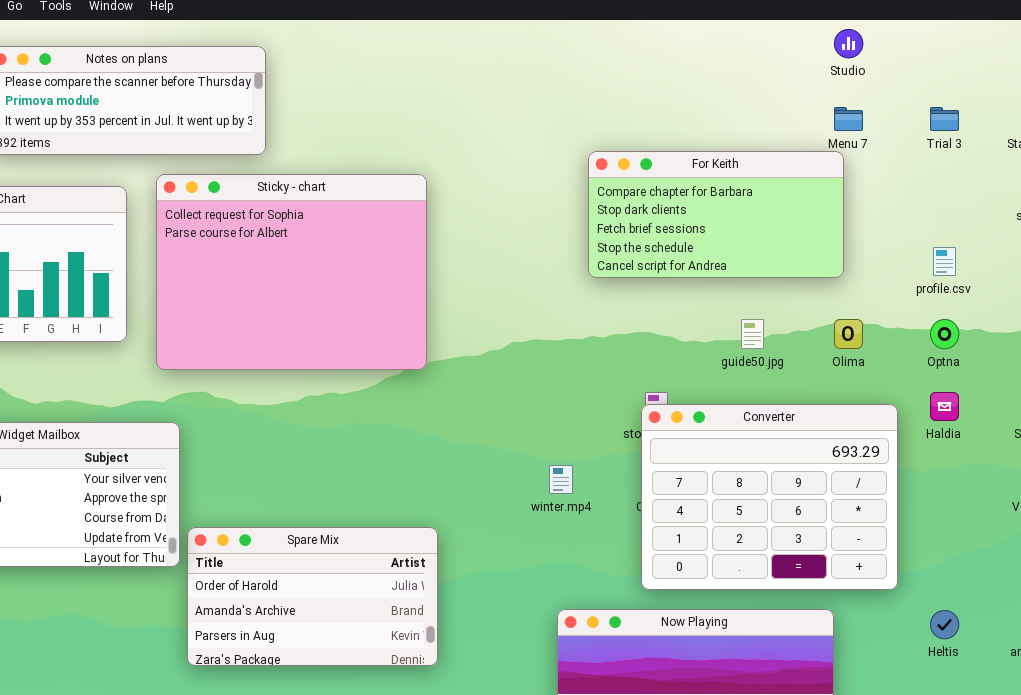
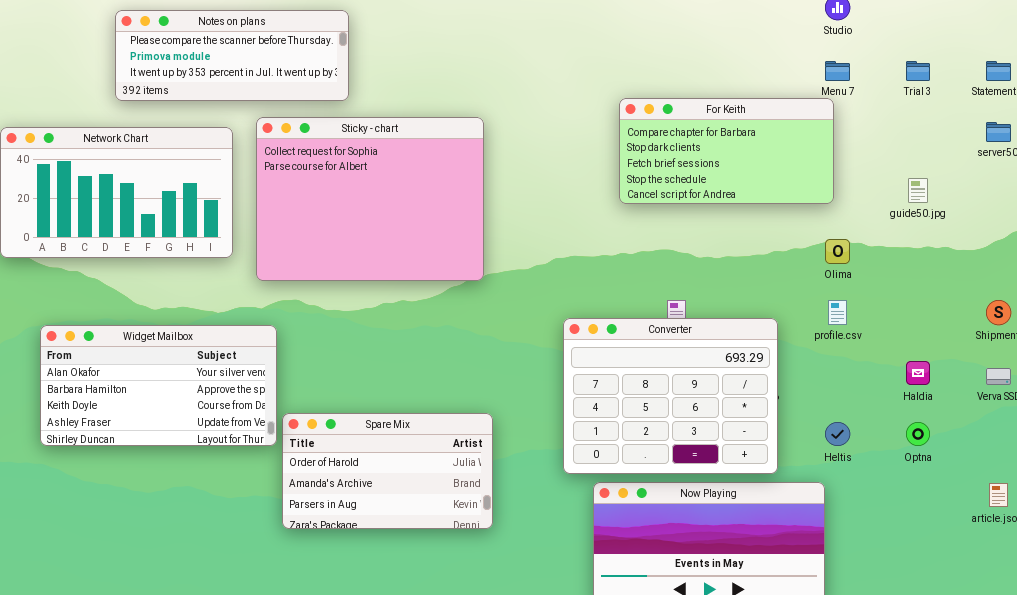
profile.csv: [933,247,956,276] -> [828,300,847,325], moved
guide50.jpg: [741,319,764,349] -> [908,178,928,203], moved
Optna: [930,319,959,349] -> [906,422,930,446], moved
Haldia: [930,392,959,421] -> [906,361,930,385], moved
Converter: [641,404,898,590] -> [563,318,778,474], moved
Heltis: [930,610,959,639] -> [825,422,850,446], moved

